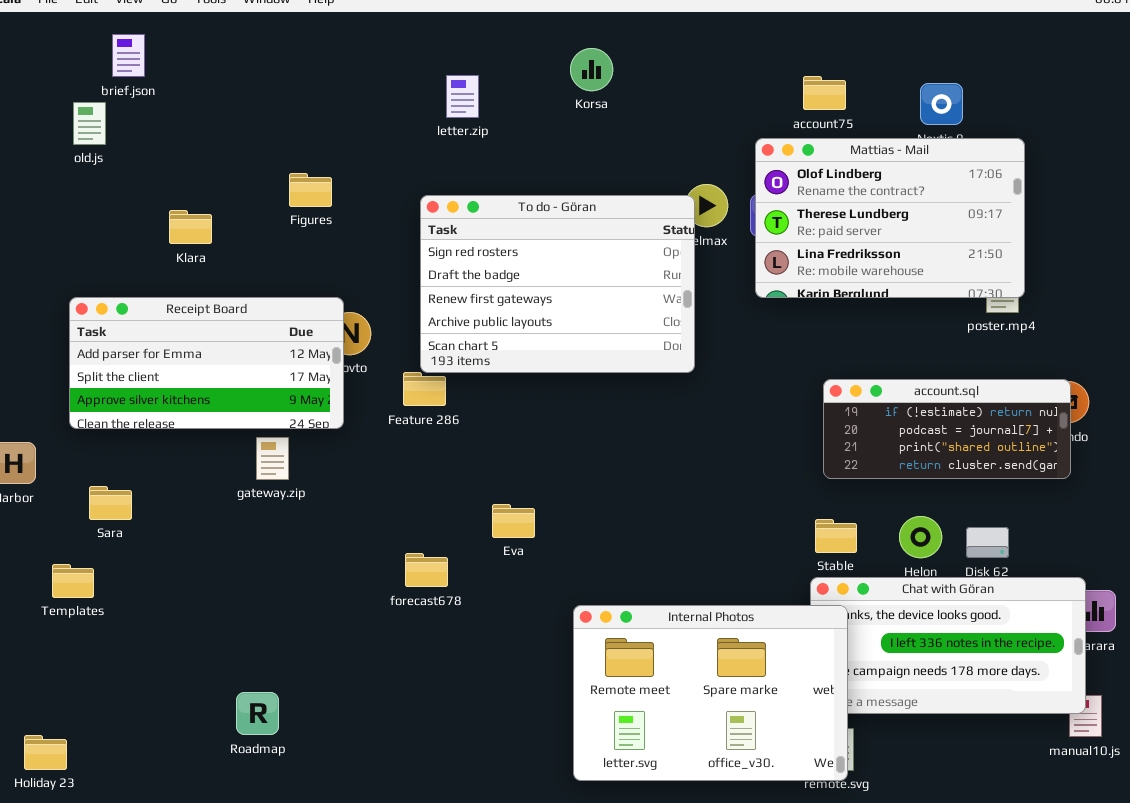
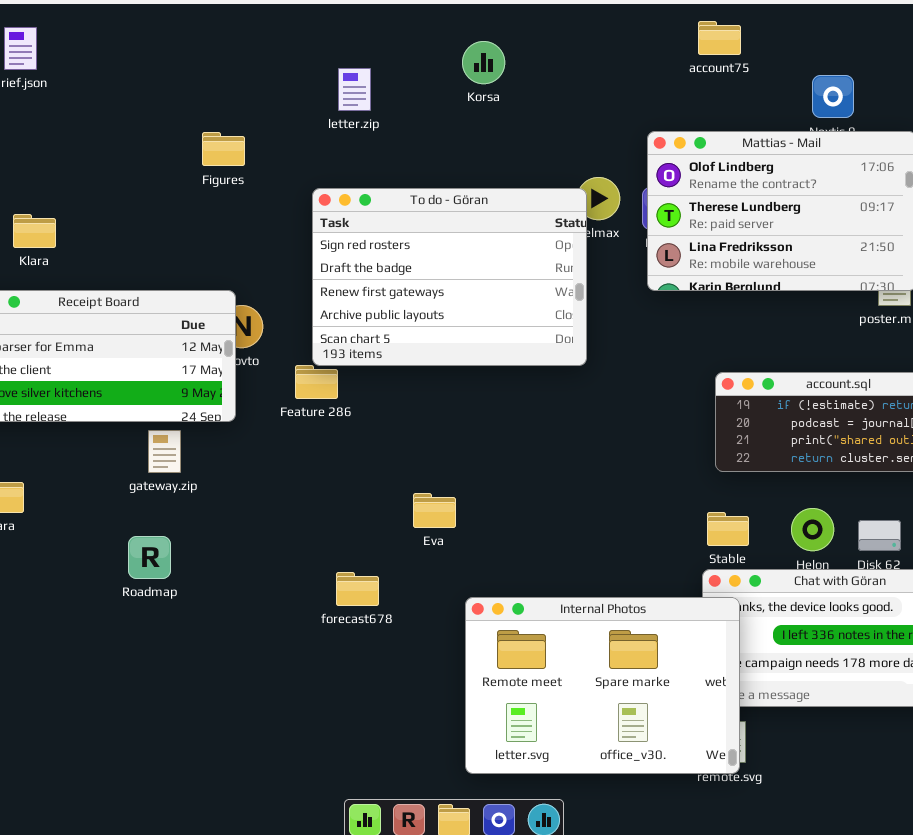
account75: [803,76,846,110] -> [698,21,741,55], moved
Figures: [289,173,332,207] -> [202,132,245,166], moved
Klara: [169,210,212,244] -> [13,214,56,248], moved
Eva: [492,504,535,538] -> [413,493,456,528], moved
forecast678: [405,553,448,587] -> [336,572,379,606], moved
Roadmap: [236,692,279,735] -> [128,536,171,579], moved

